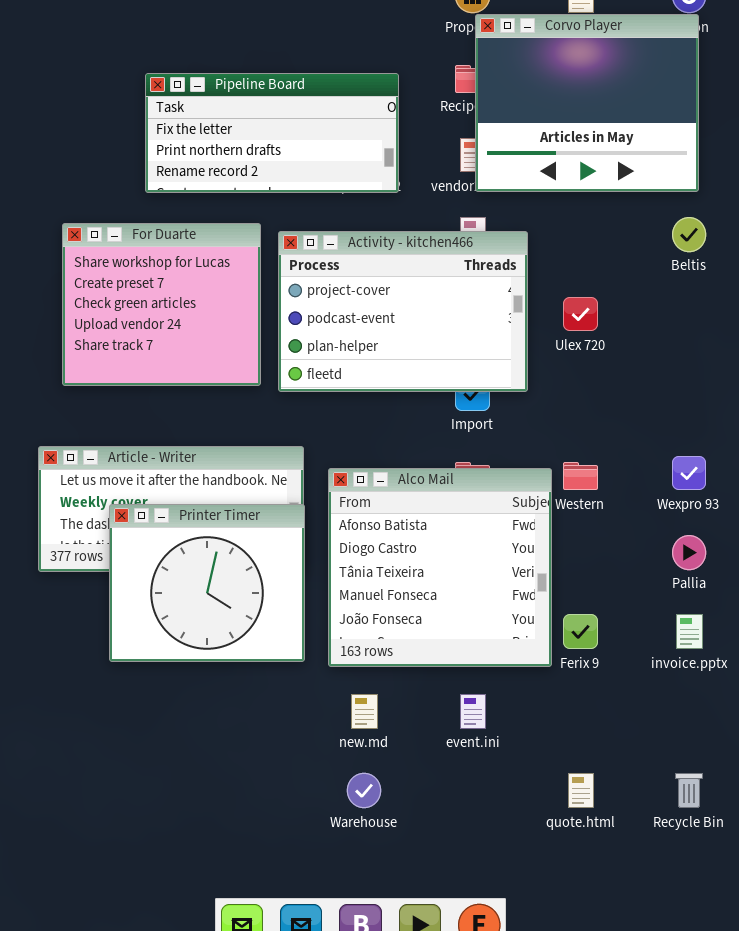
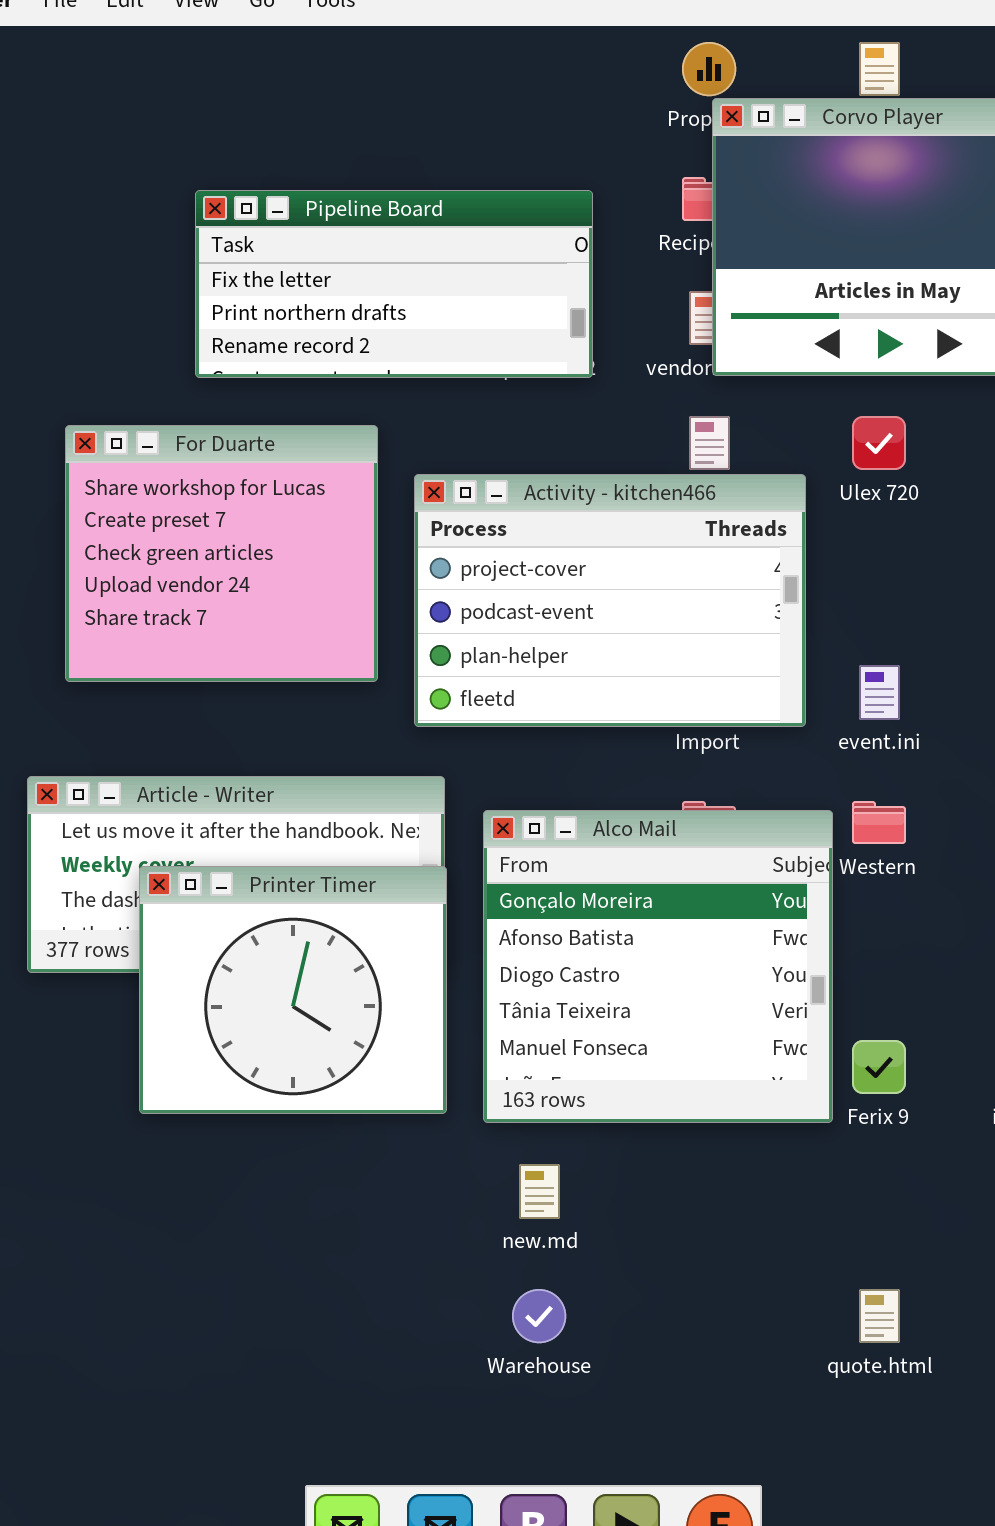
Activity - kitchen466: [278,231,528,392] -> [414,474,806,727], moved
Ulex 720: [563,297,598,331] -> [852,416,906,470], moved
Alco Mail: [328,468,552,667] -> [483,810,833,1123], scrolled up 1 row
event.ini: [460,694,486,729] -> [859,665,900,720], moved

